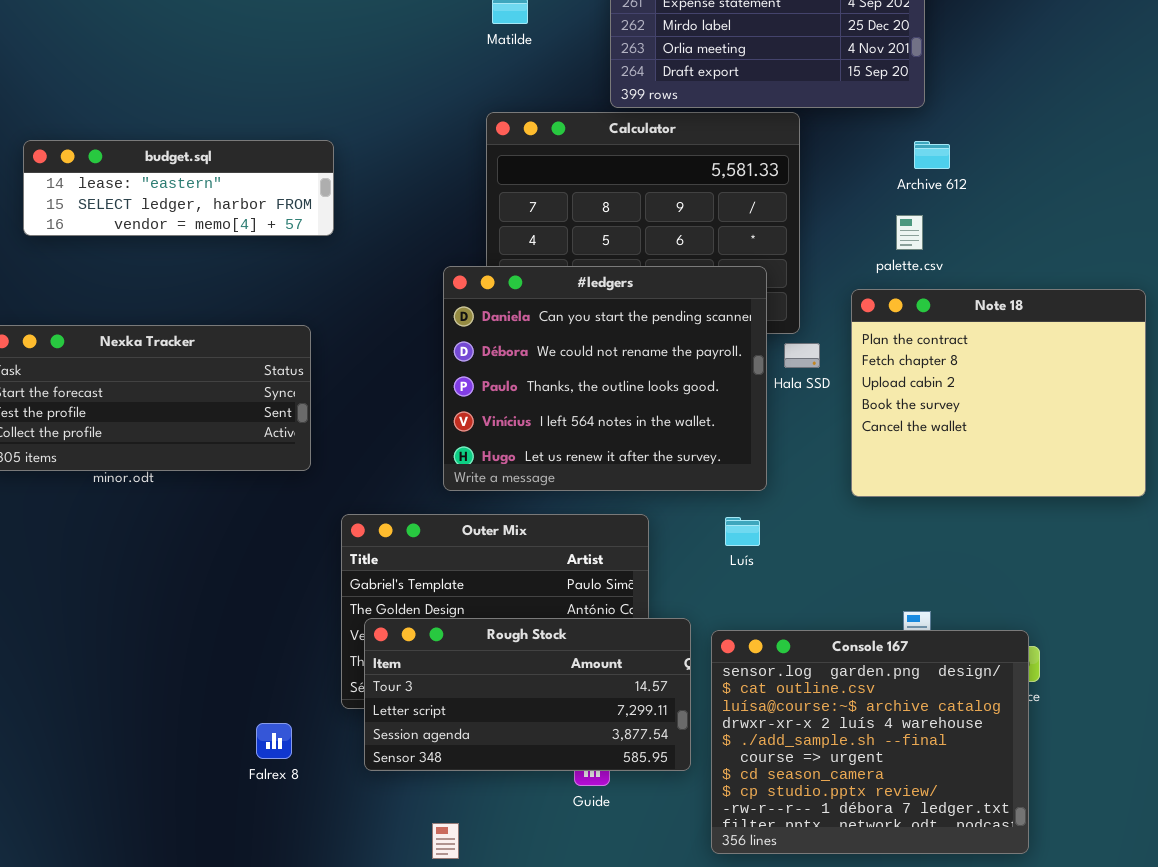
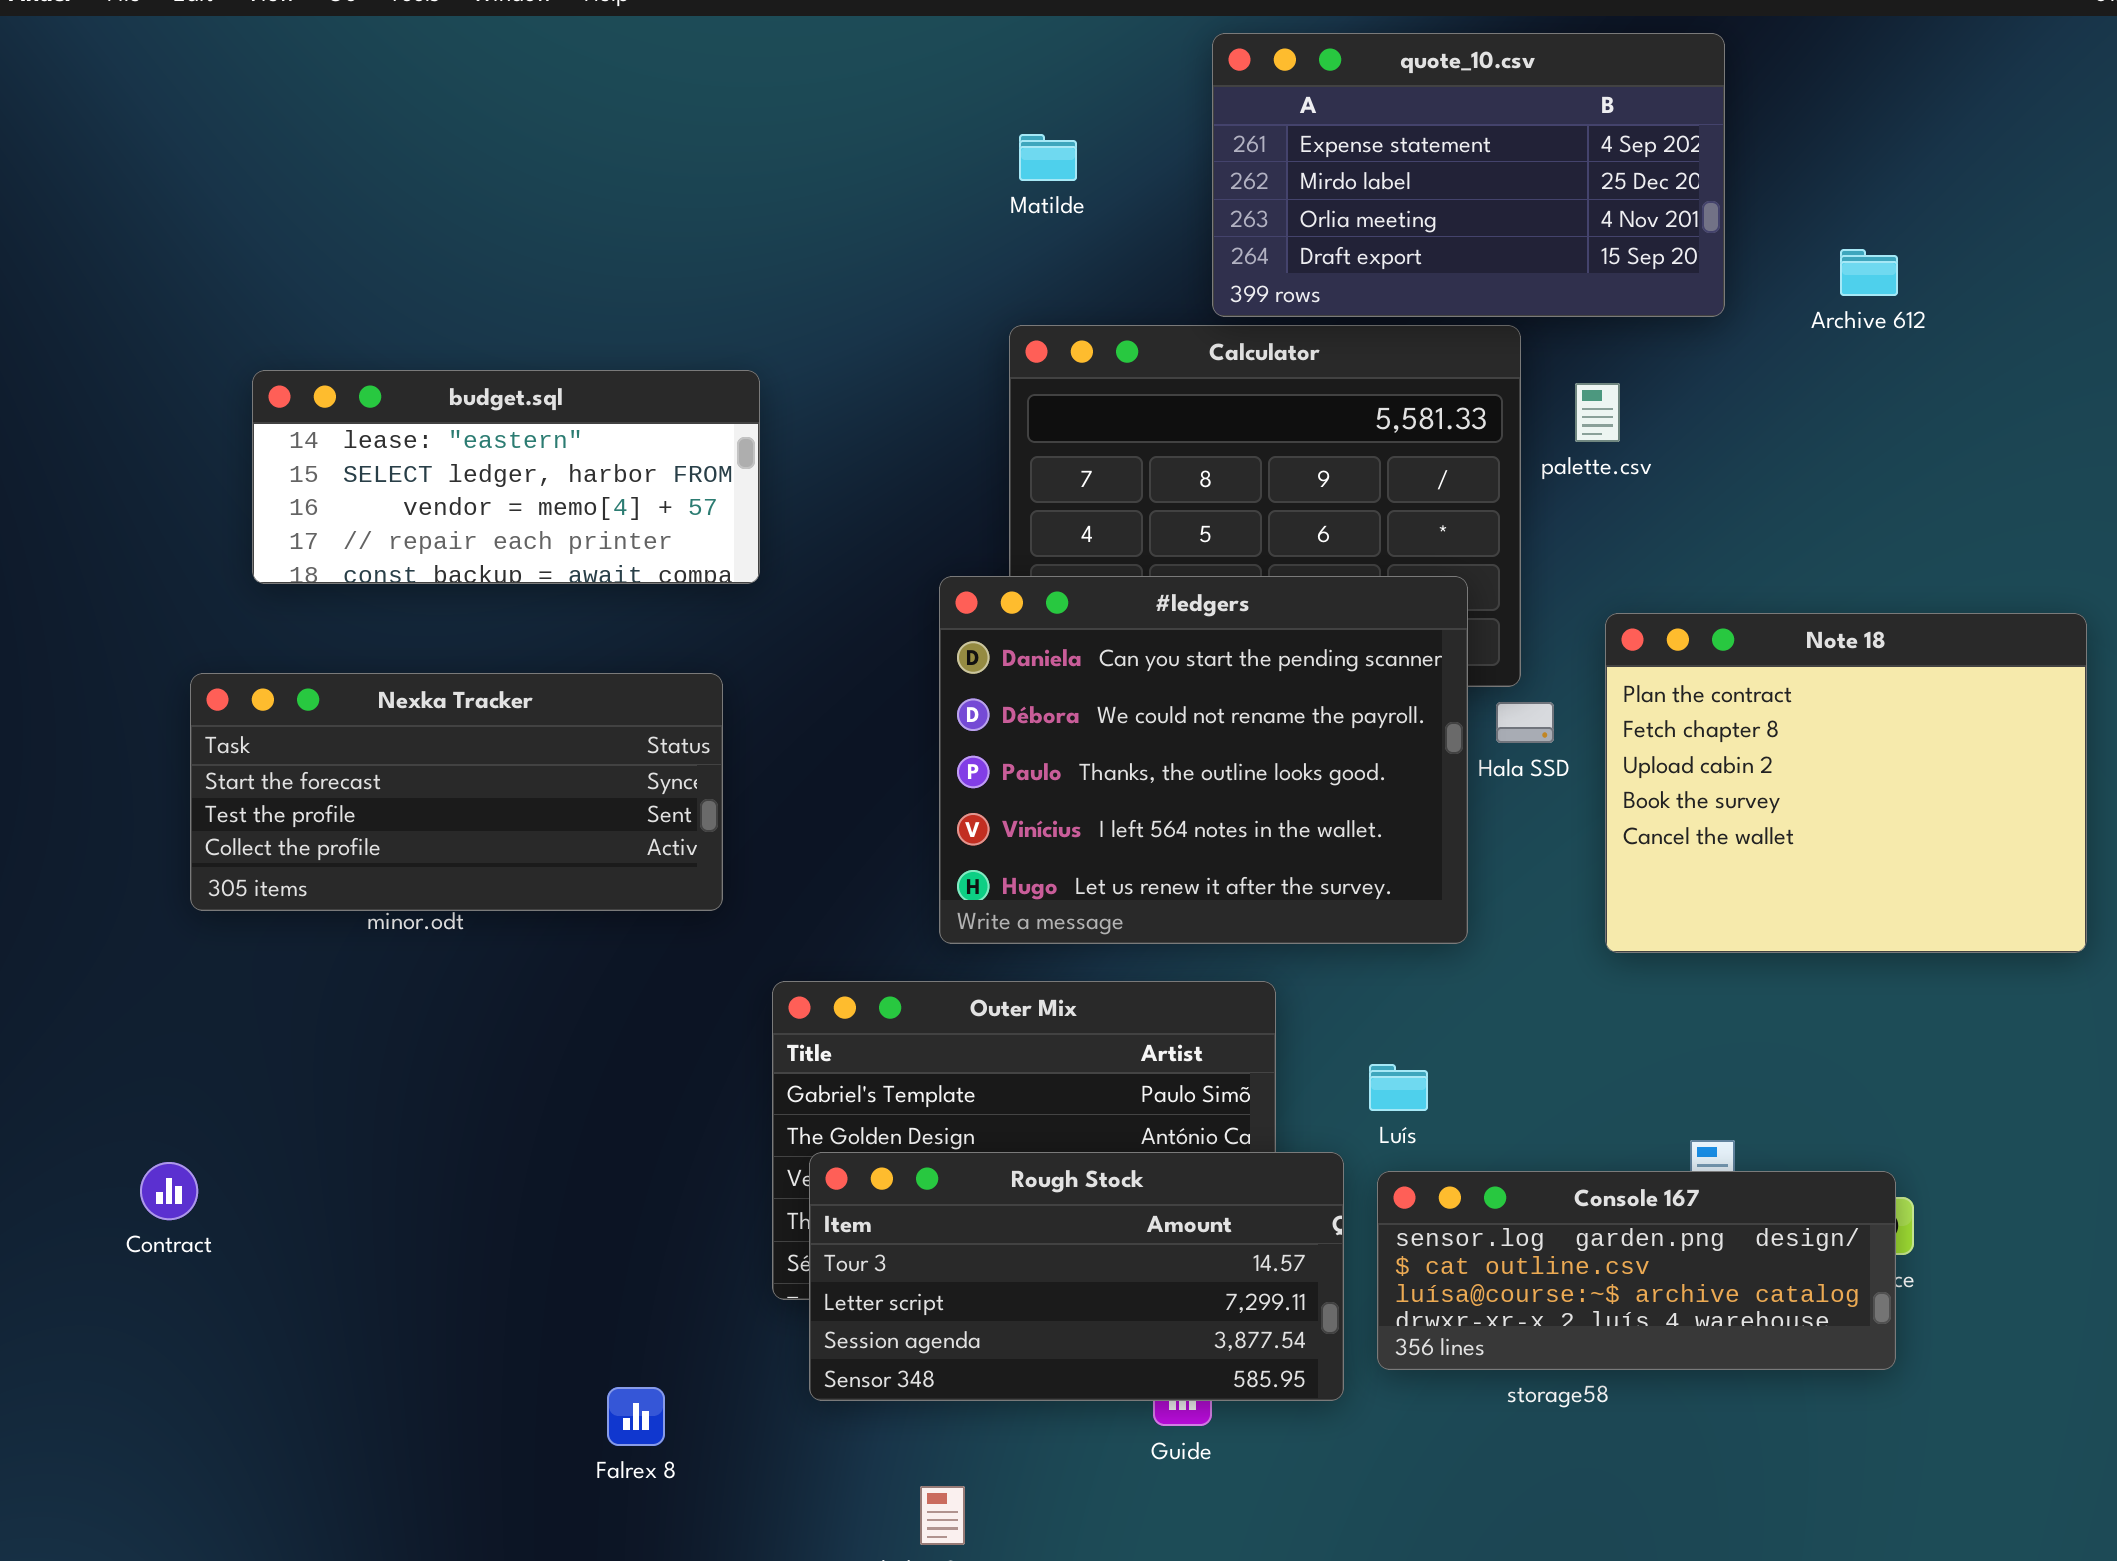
budget.sql: [23,140,334,236] -> [252,370,760,584], resized
Archive 612: [914,141,950,169] -> [1840,249,1898,296], moved
palette.csv: [896,215,923,250] -> [1575,383,1620,442], moved
Luís: [725,517,760,546] -> [1369,1064,1428,1111], moved
Console 167: [711,630,1029,854] -> [1377,1171,1896,1370], resized
Falrex 8: [256,723,292,759] -> [607,1387,665,1446], moved

